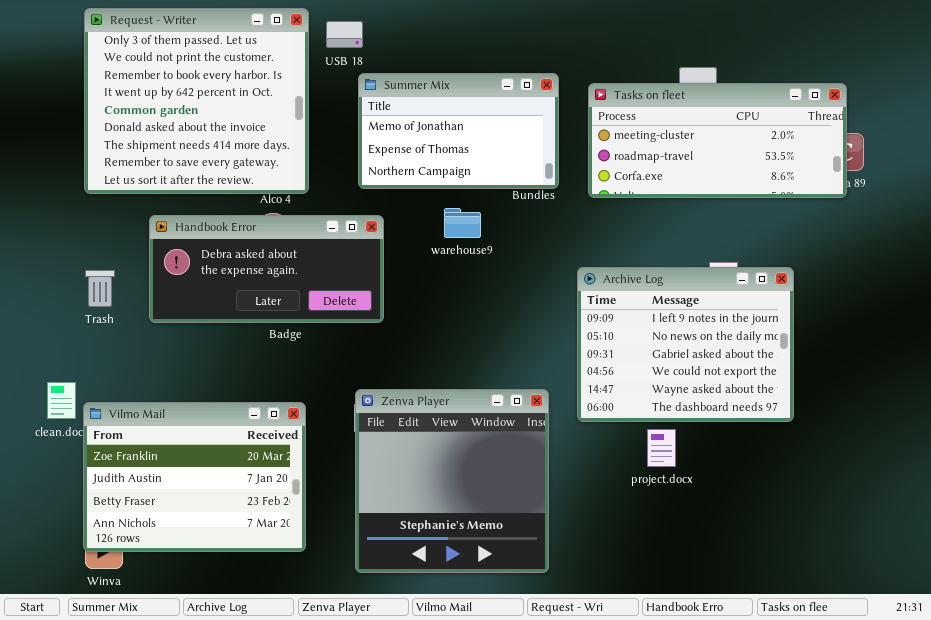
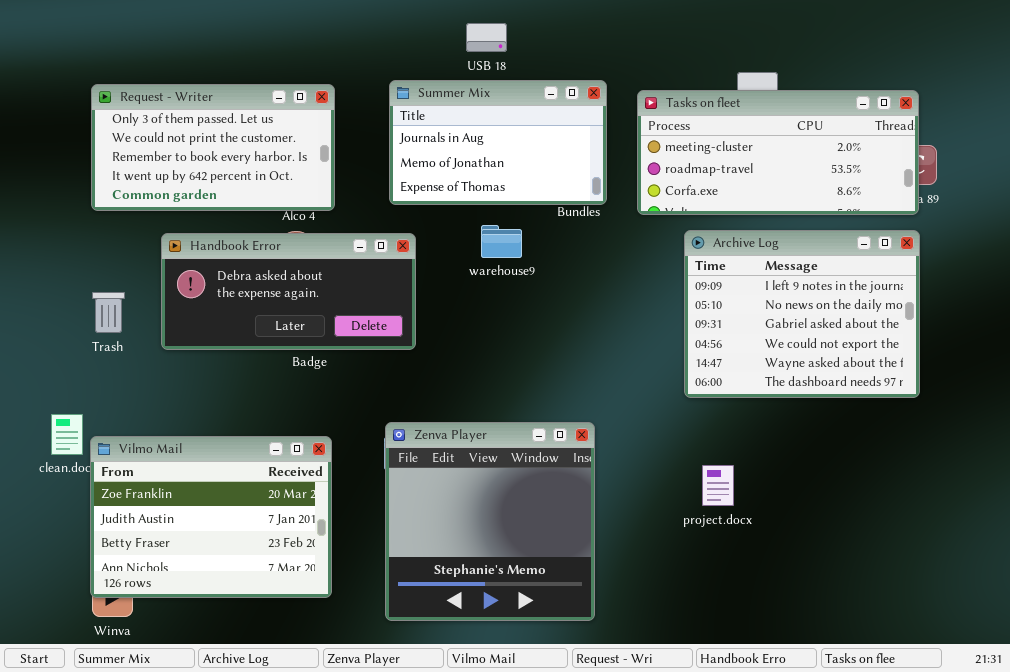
Request - Writer: [84,8,309,194] -> [91,84,335,211], resized
USB 18: [326,21,363,48] -> [466,23,507,52], moved
Summer Mix: [358,73,559,189] -> [389,80,607,205], scrolled up 1 row
Archive Log: [577,267,794,422] -> [684,230,920,398], moved

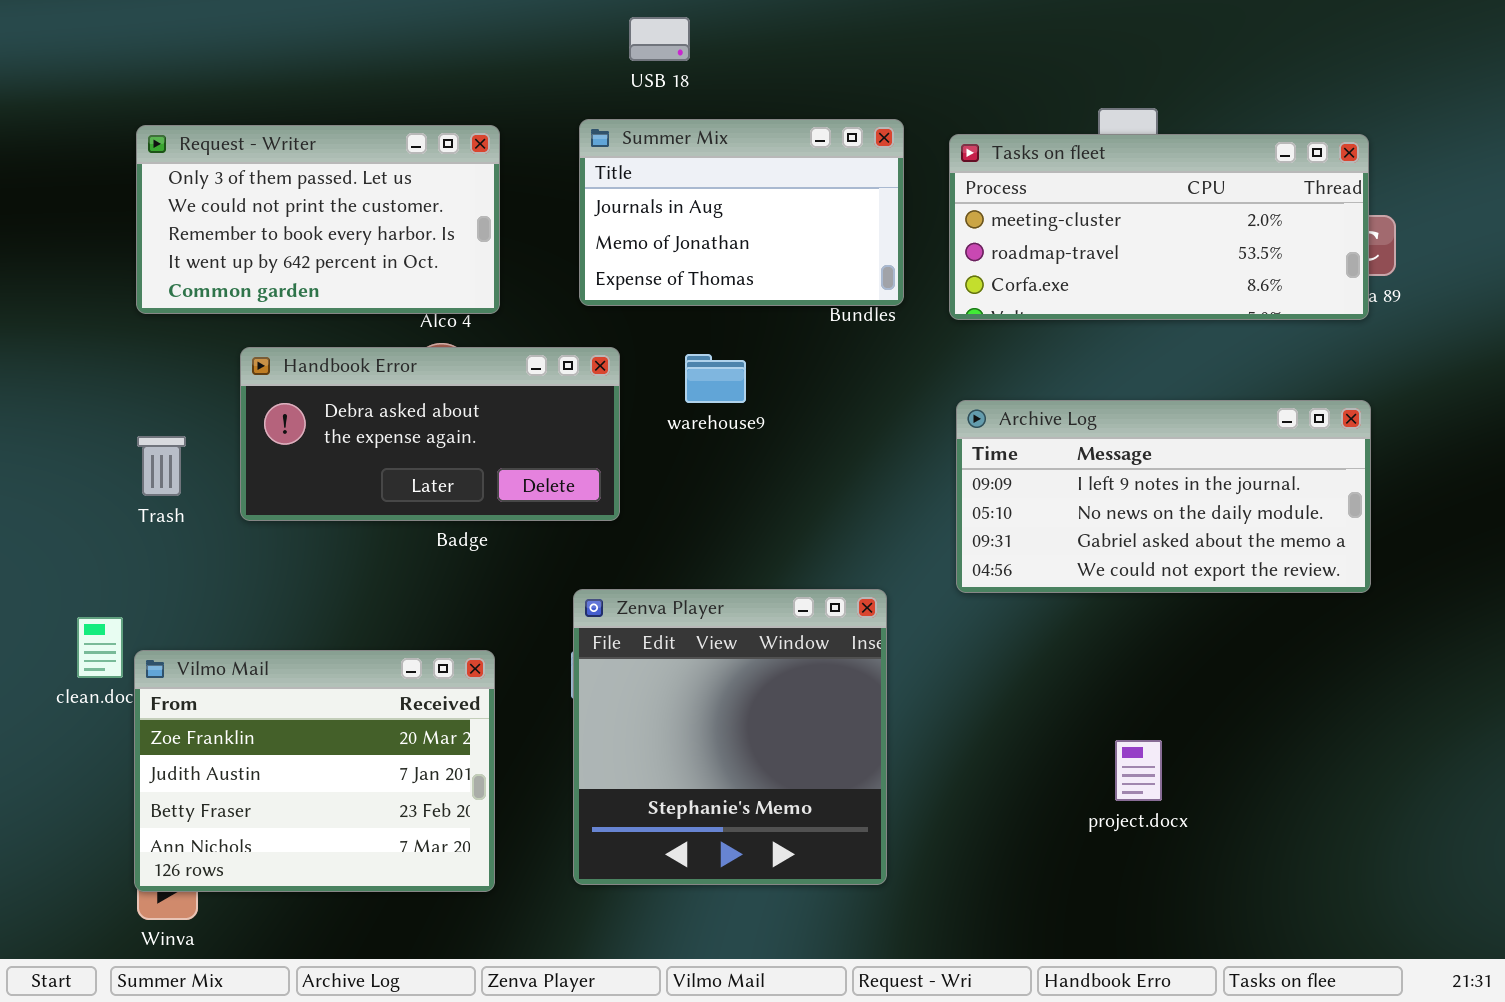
USB 18: [466,23,507,52] -> [629,17,690,61], moved
warehouse9: [481,225,522,258] -> [685,354,746,403], moved
Archive Log: [684,230,920,398] -> [956,400,1371,593], resized
Zenva Player: [385,422,595,621] -> [573,589,887,885], moved
project.docx: [702,465,734,506] -> [1115,740,1162,801], moved

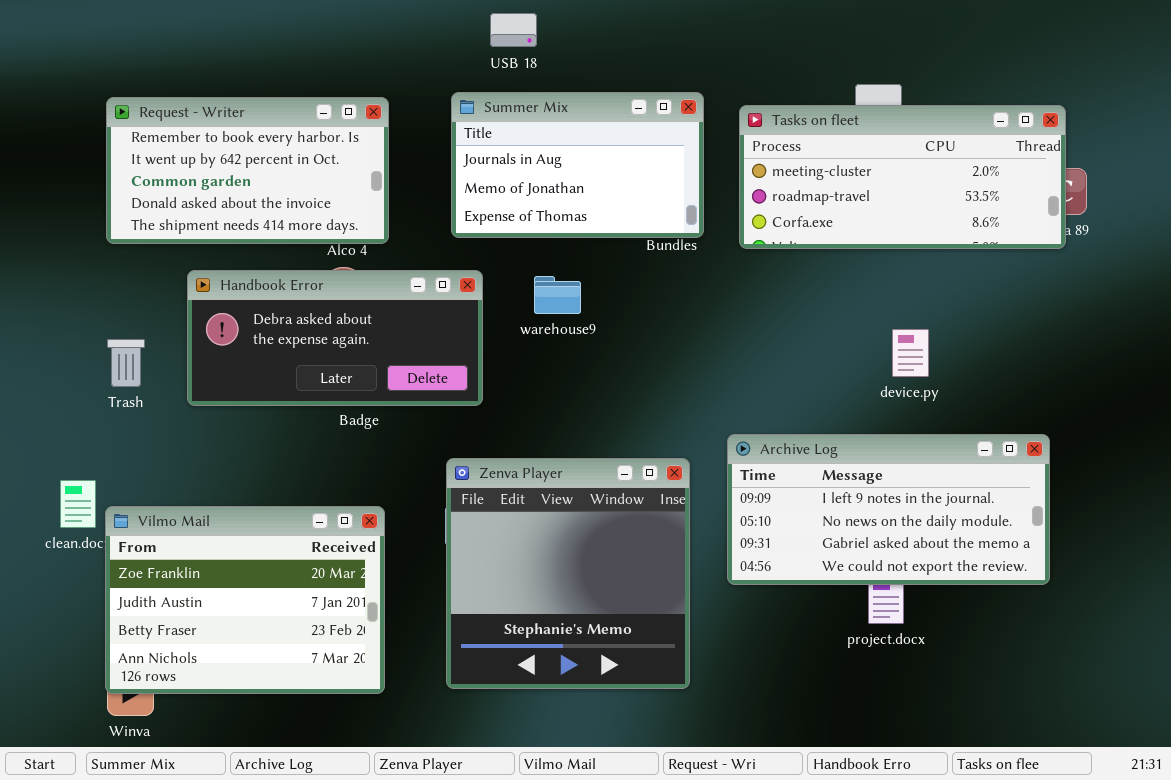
Request - Writer: [136,125,500,314] -> [106,97,389,244], scrolled down 2 rows
Archive Log: [956,400,1371,593] -> [727,434,1050,585], moved

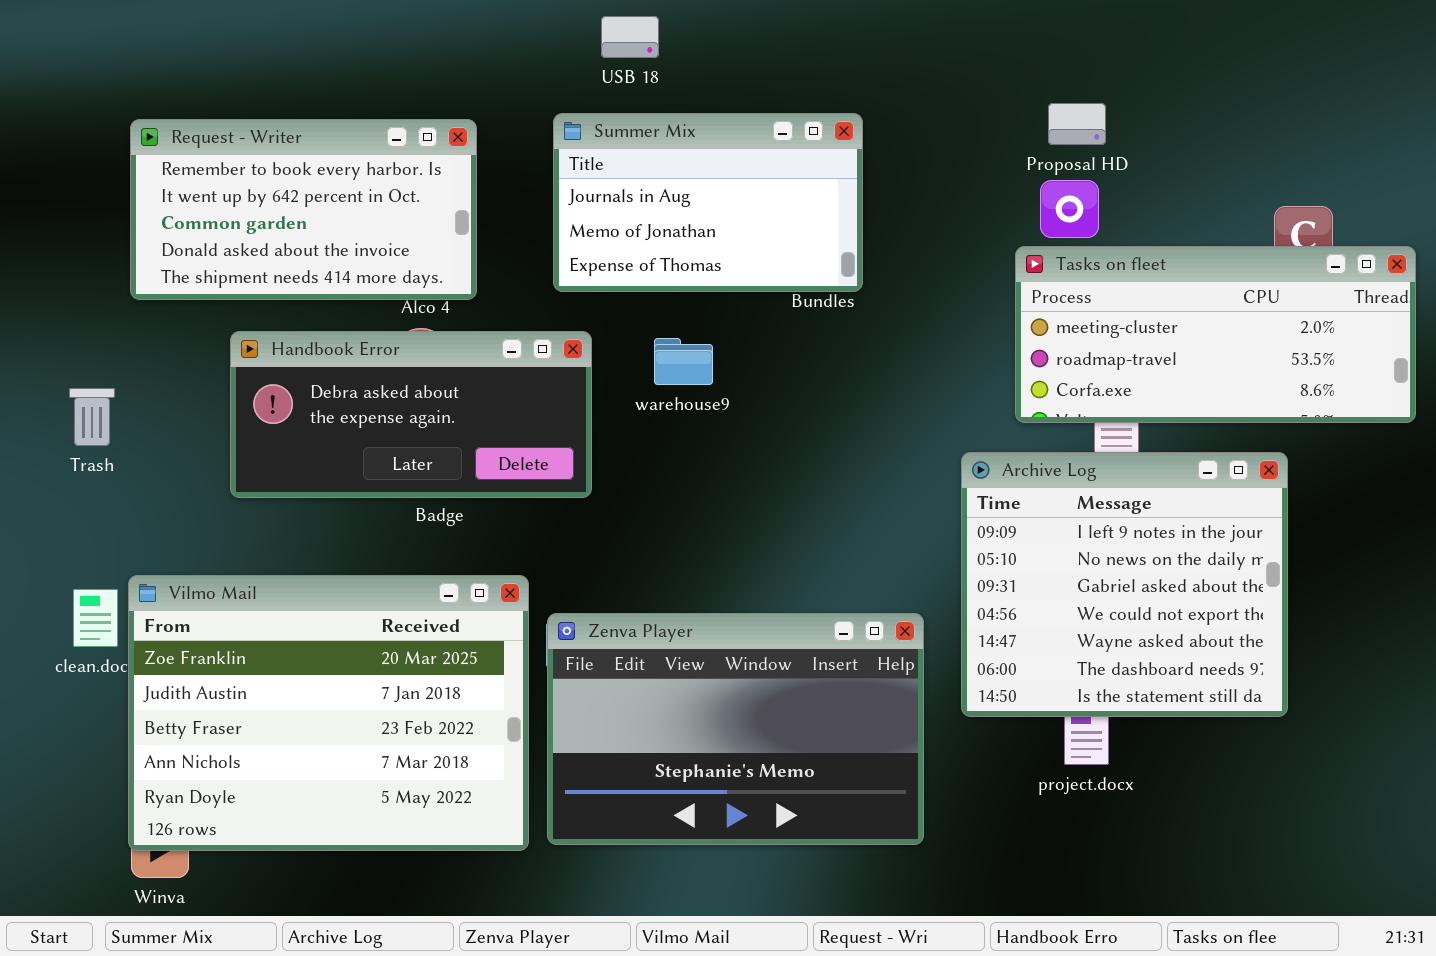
Tasks on fleet: [739,105,1066,249] -> [1015,246,1416,423], moved
Trash: [107,339,145,387] -> [69,388,115,446], moved
Archive Log: [727,434,1050,585] -> [961,452,1288,717], resized
Zenva Player: [446,458,690,689] -> [547,613,924,845], resized
Vilmo Mail: [105,506,385,694] -> [128,575,529,851], resized

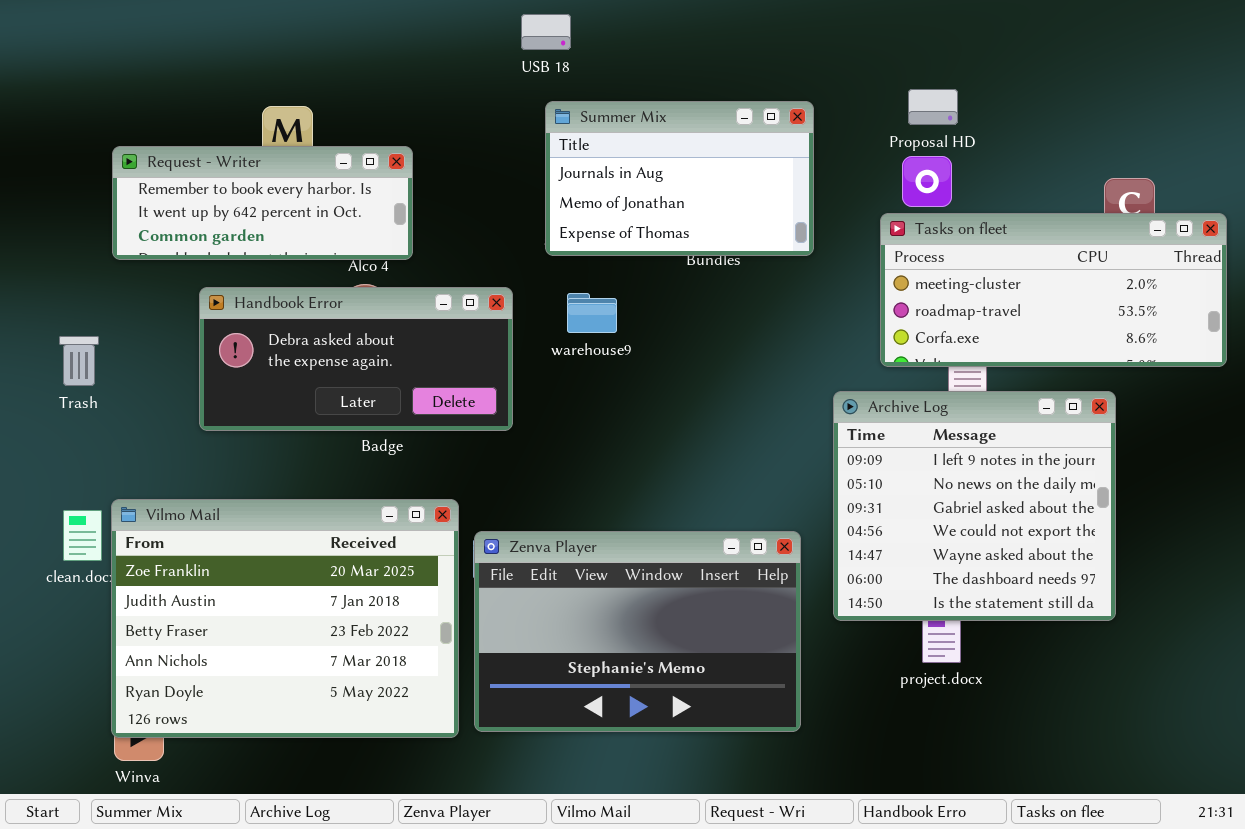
Summer Mix: [553,113,863,292] -> [545,101,814,256], moved
Request - Writer: [130,119,477,300] -> [112,146,413,260], resized

